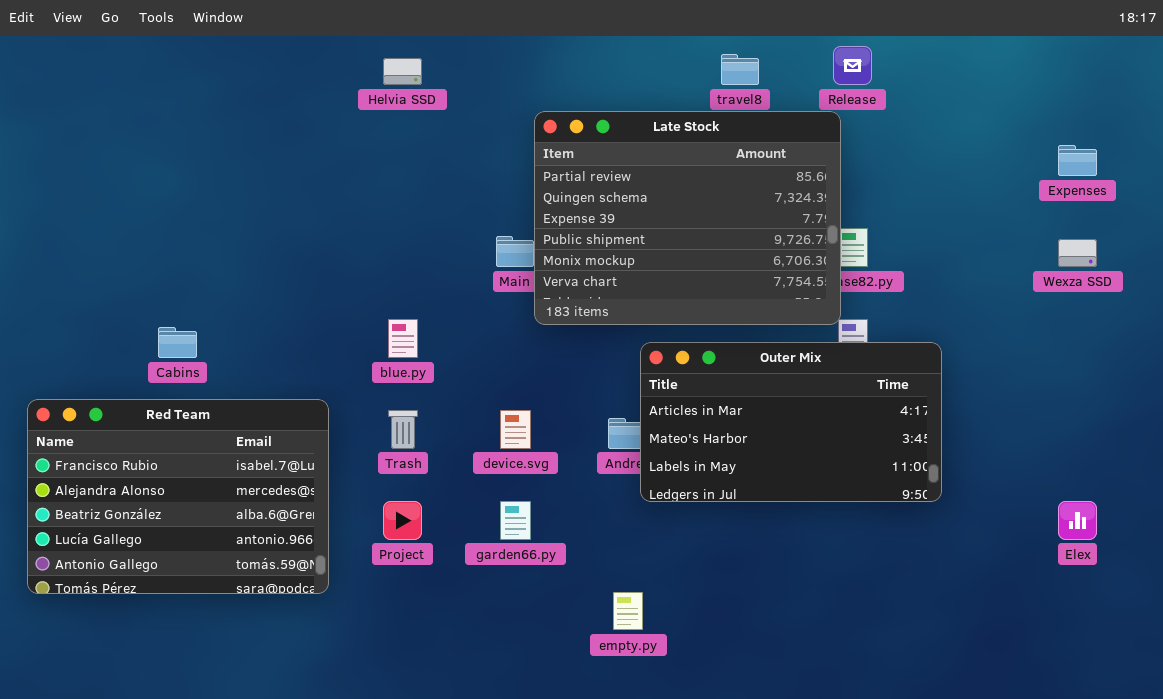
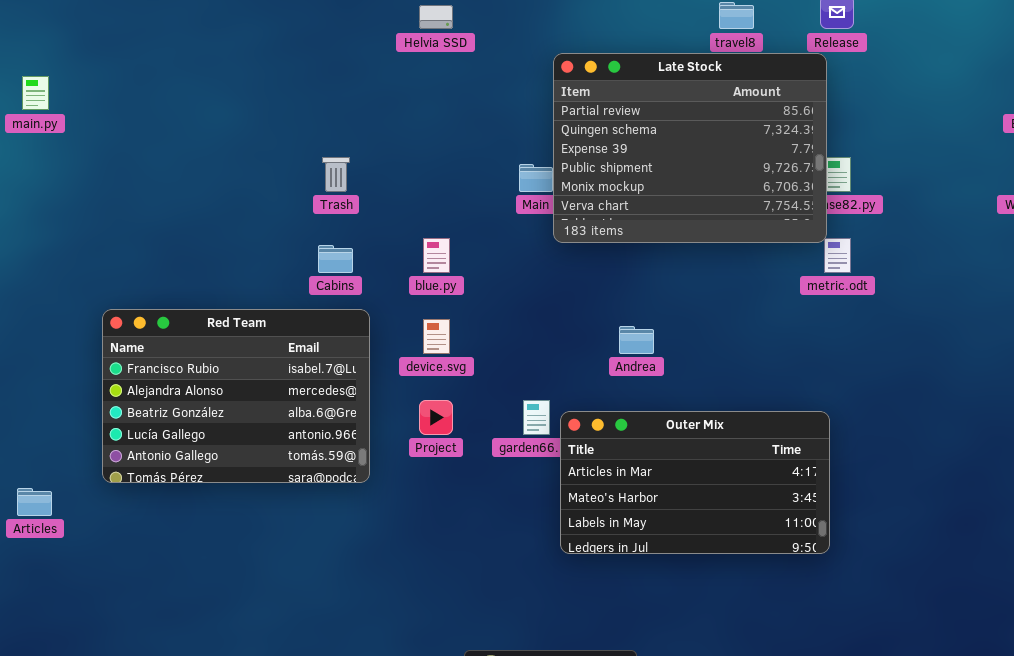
Cabins: [158,327,197,358] -> [318,245,353,273], moved
Outer Mix: [640,342,942,502] -> [560,411,830,554], moved
Trash: [388,410,418,449] -> [322,157,350,192], moved
device.svg: [500,410,531,449] -> [423,319,450,354], moved

